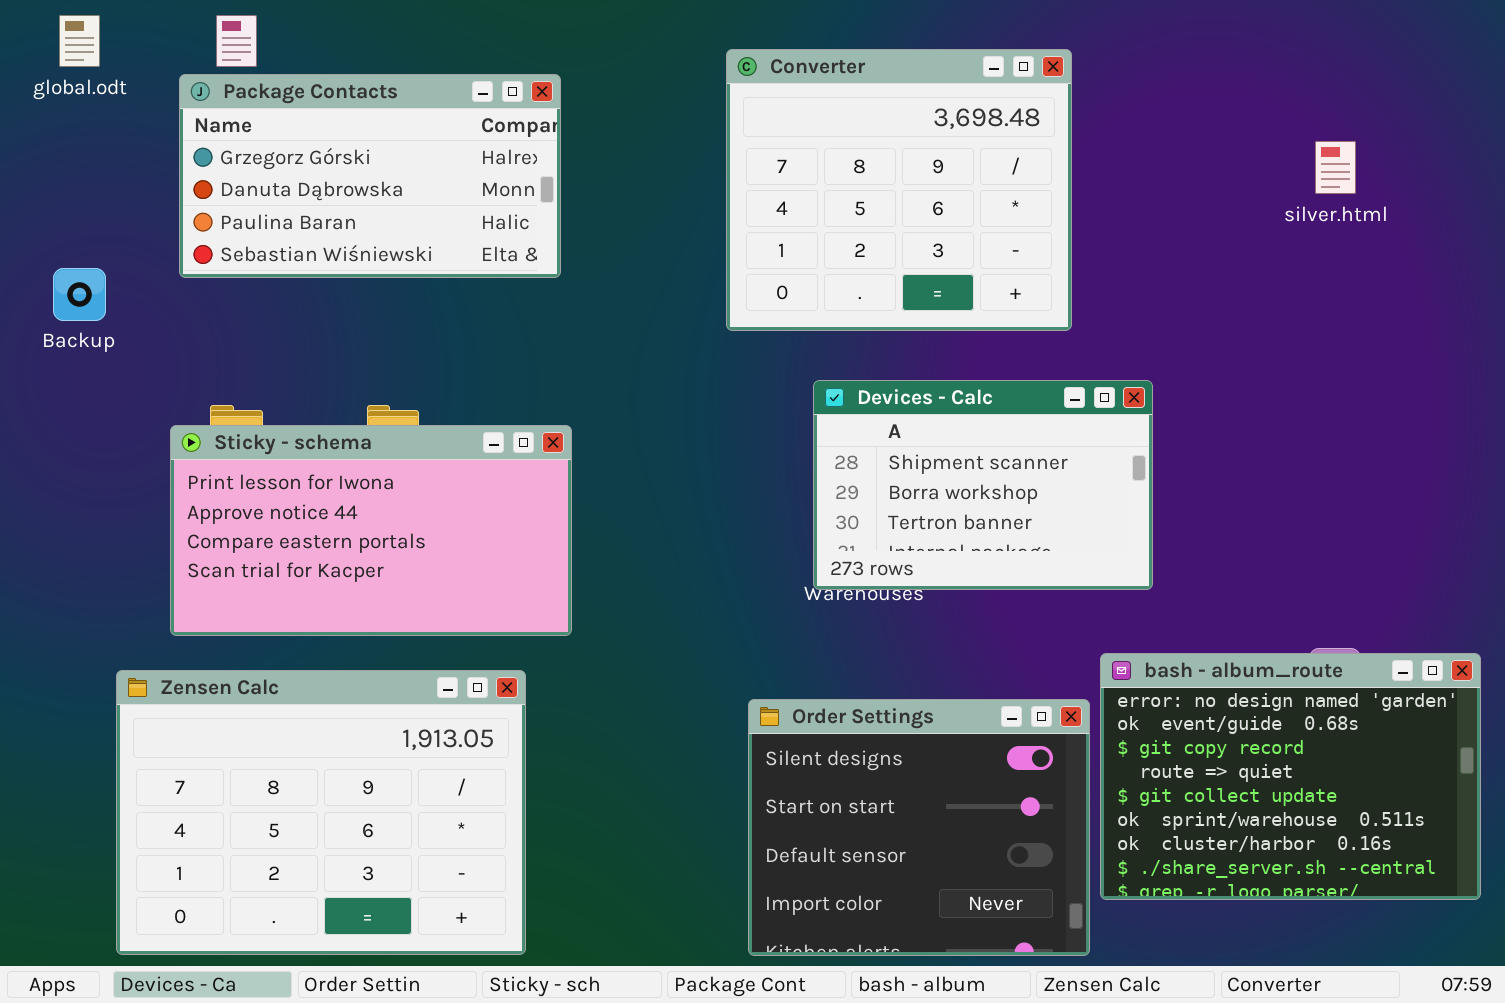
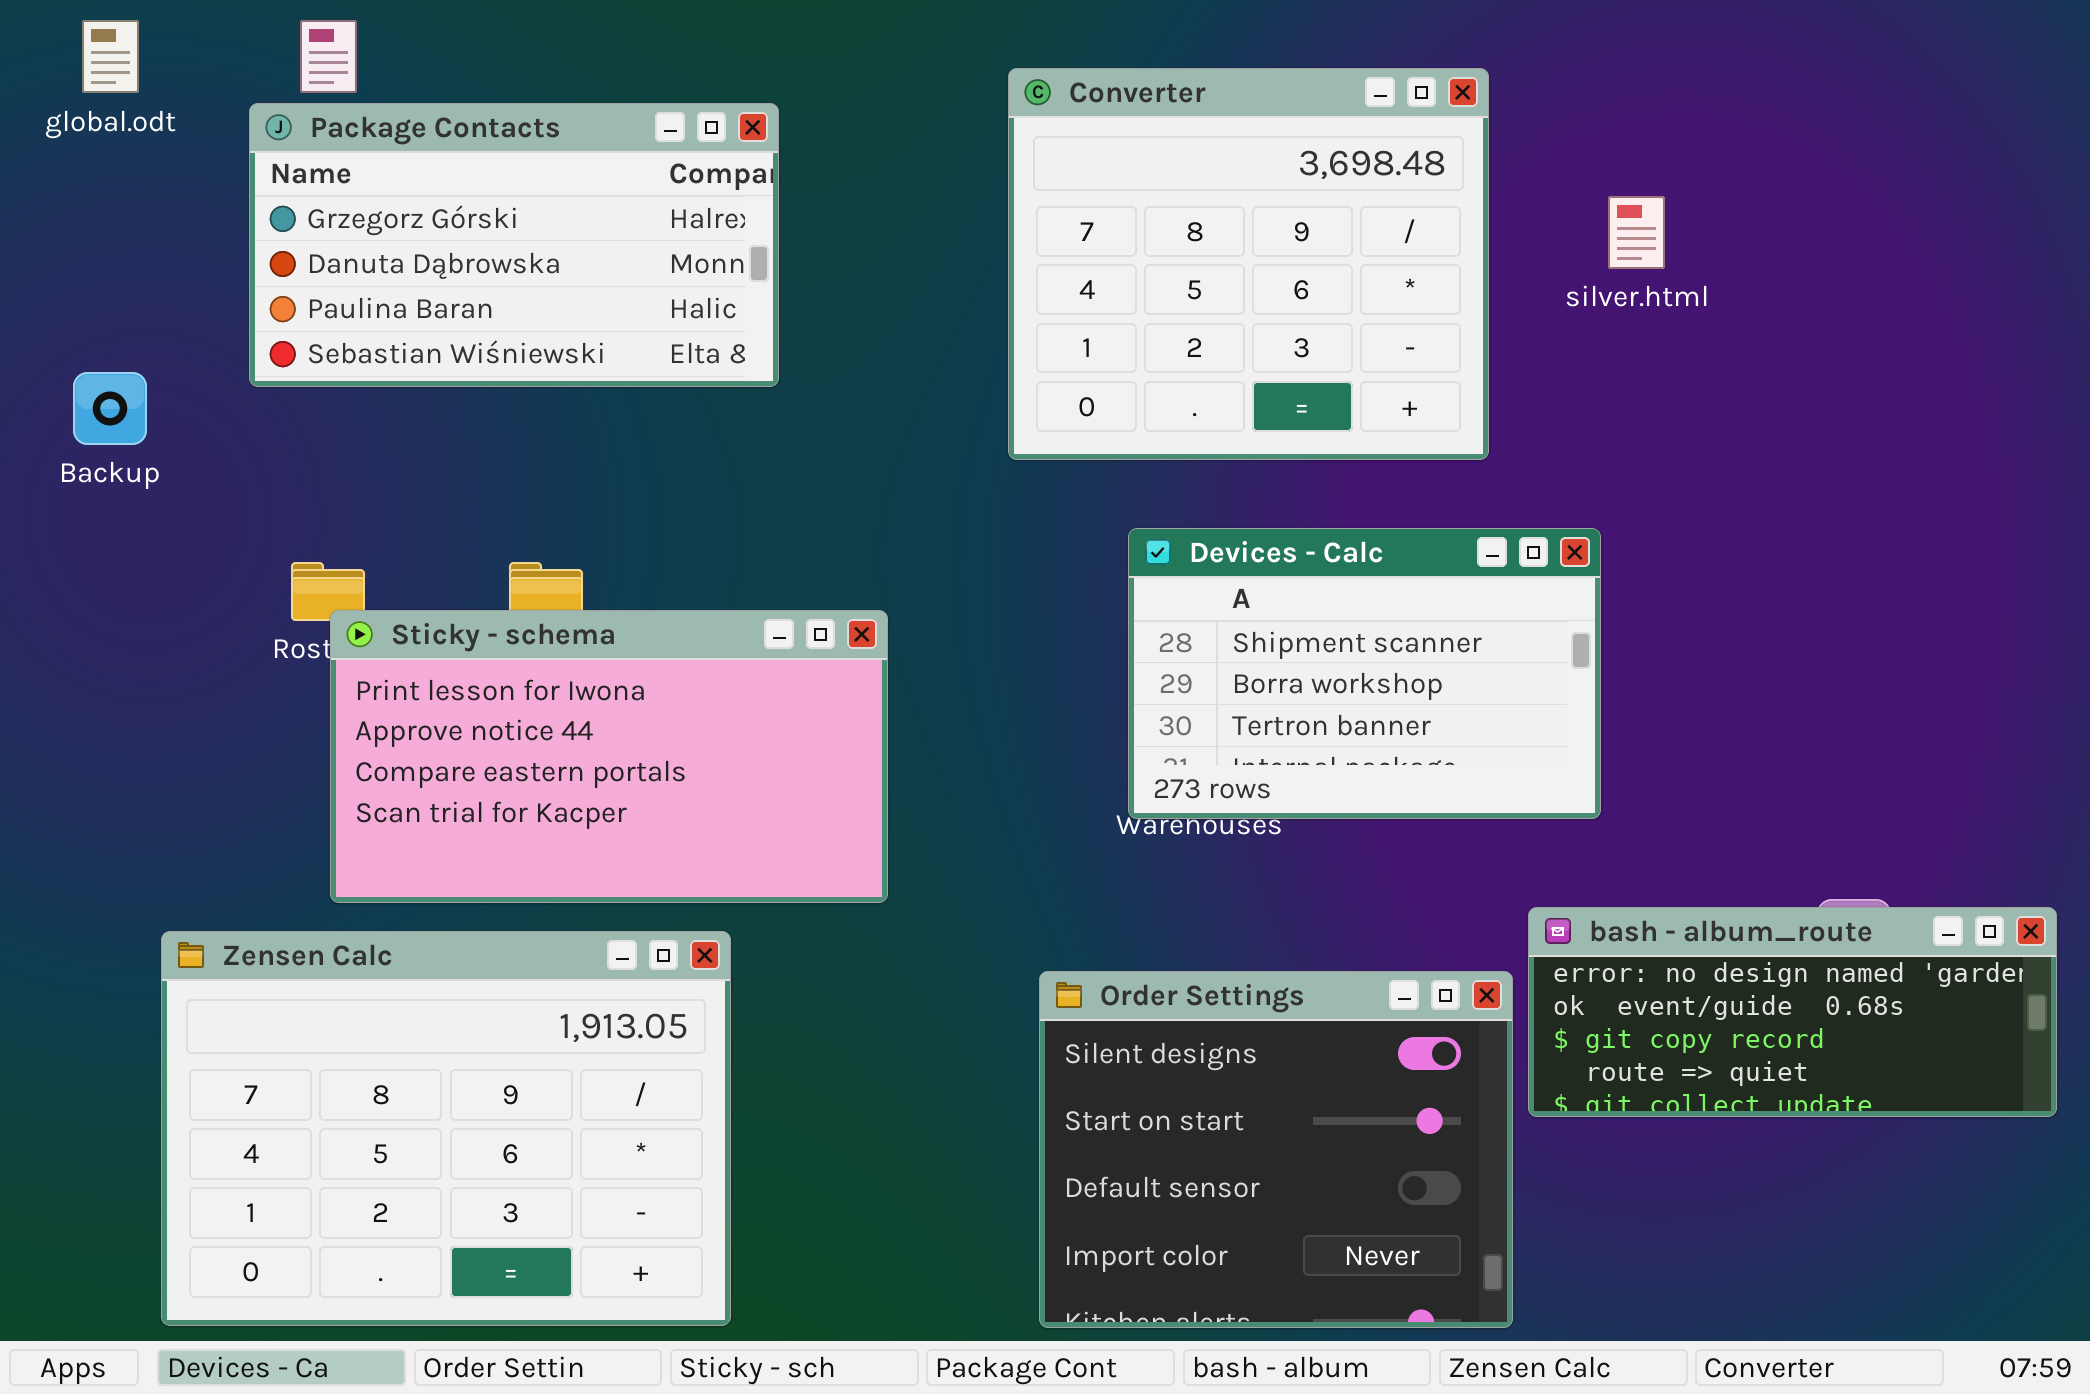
silver.html: [1315,141,1356,194] -> [1608,196,1665,269], moved
Sticky - schema: [170,425,572,636] -> [330,610,888,903], moved
bash - album_route: [1100,653,1481,900] -> [1528,907,2057,1117], resized

